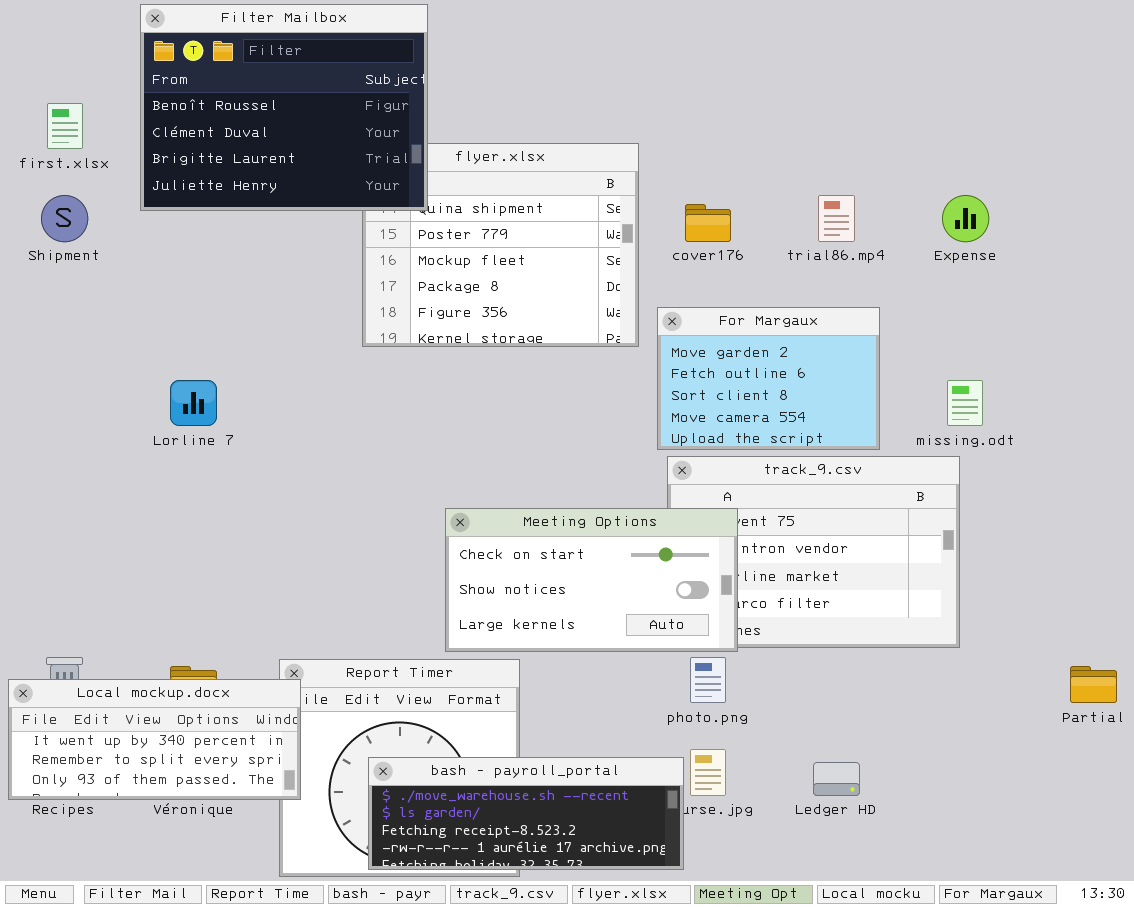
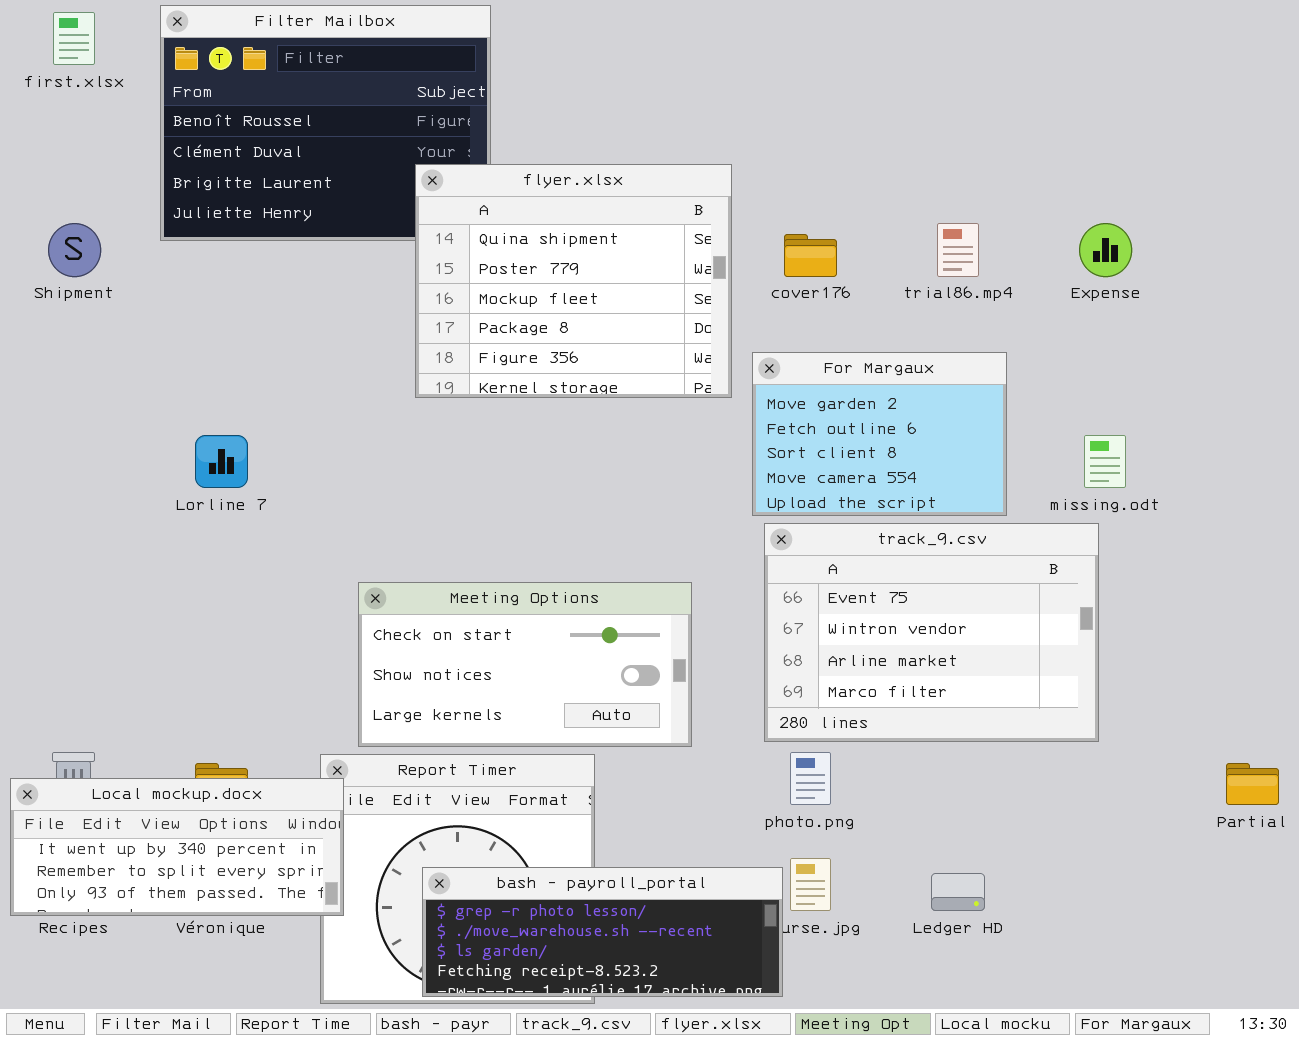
first.xlsx: [47,103,83,149] -> [53,12,95,65], moved
flyer.xlsx: [362,143,639,347] -> [415,164,732,398], raised
Meeting Options: [445,508,738,652] -> [358,582,692,747], moved
bash - payroll_portal: [368,757,684,870] -> [422,867,783,997], scrolled up 1 row

